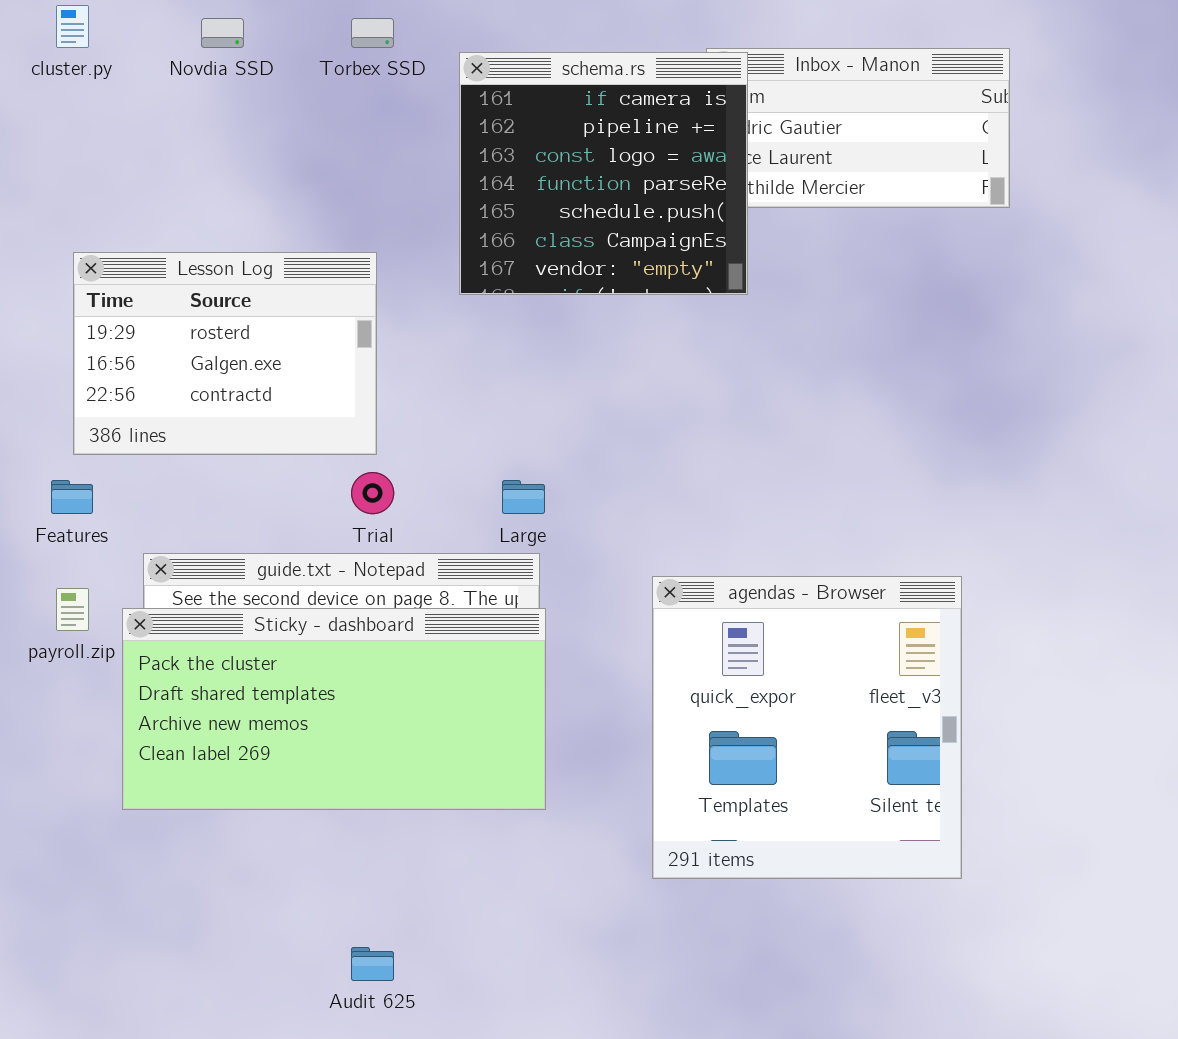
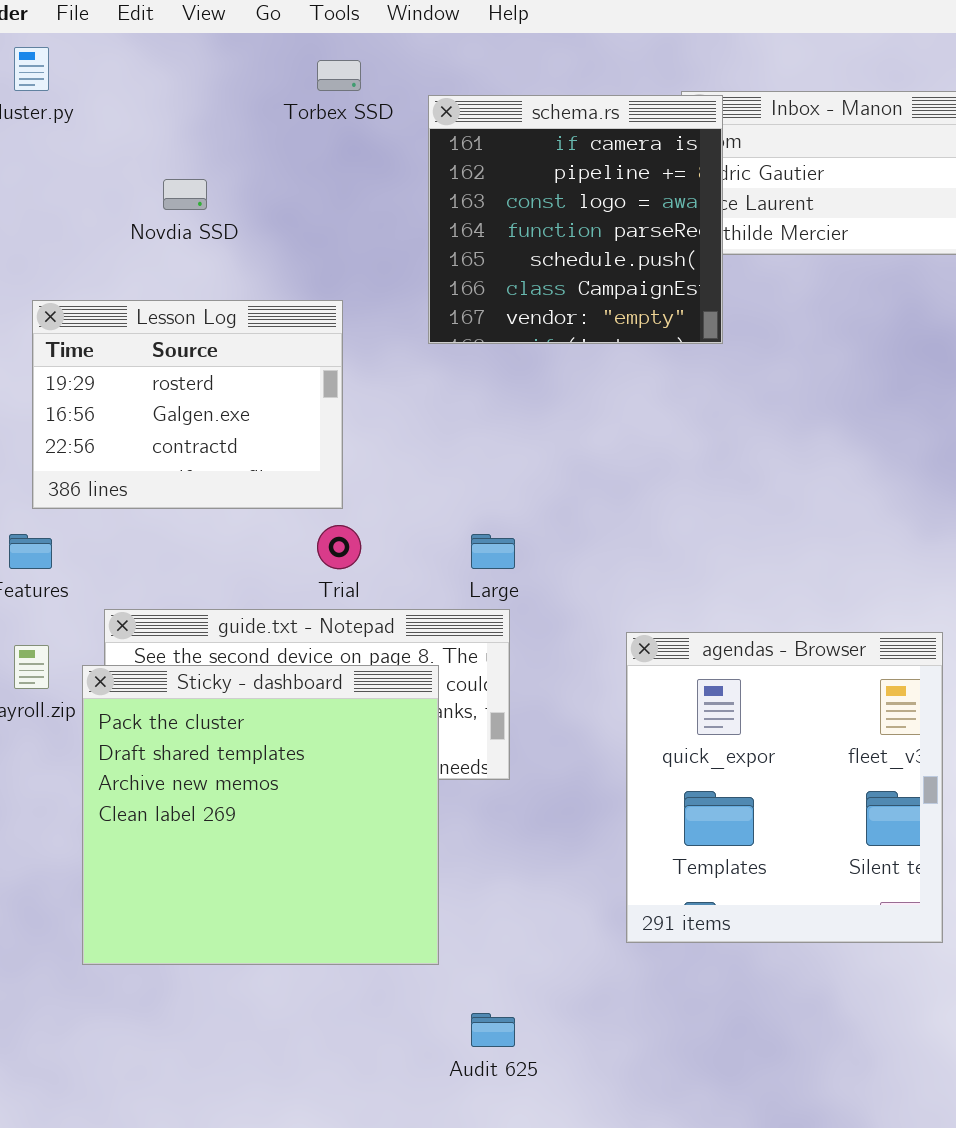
Novdia SSD: [201,18,244,48] -> [163,179,207,210], moved
Sticky - dashboard: [122,608,546,810] -> [82,665,439,965], resized
Audit 625: [351,947,394,981] -> [471,1013,515,1047], moved

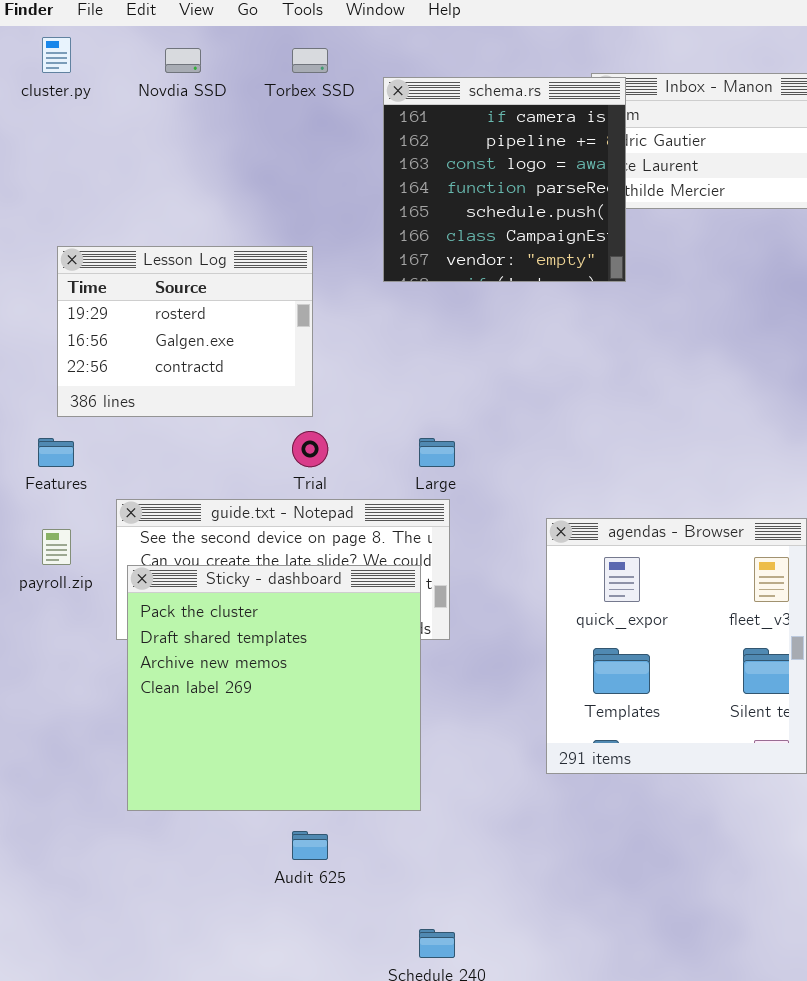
Novdia SSD: [163,179,207,210] -> [165,48,201,73], moved
Sticky - dashboard: [82,665,439,965] -> [127,565,421,811], moved
Audit 625: [471,1013,515,1047] -> [292,831,328,860], moved

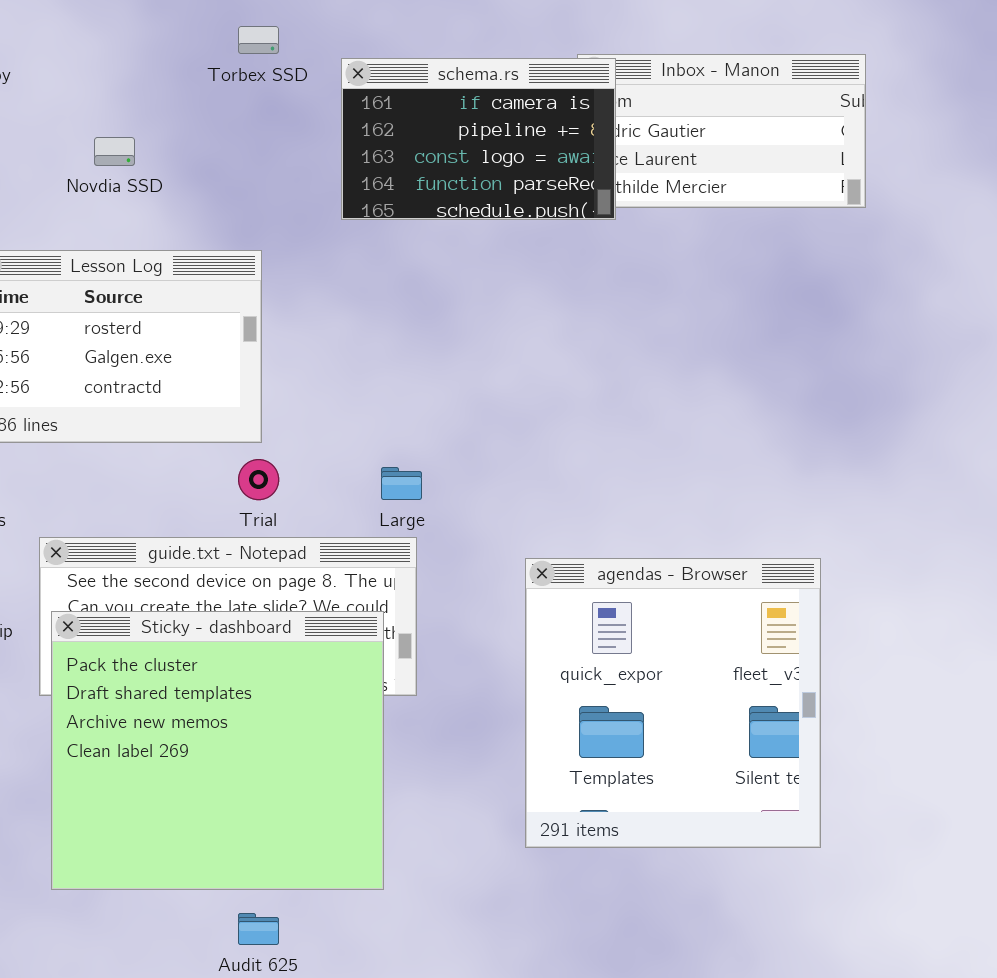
Novdia SSD: [165,48,201,73] -> [94,137,135,166], moved
schema.rs: [383,77,626,282] -> [341,58,616,220], resized

